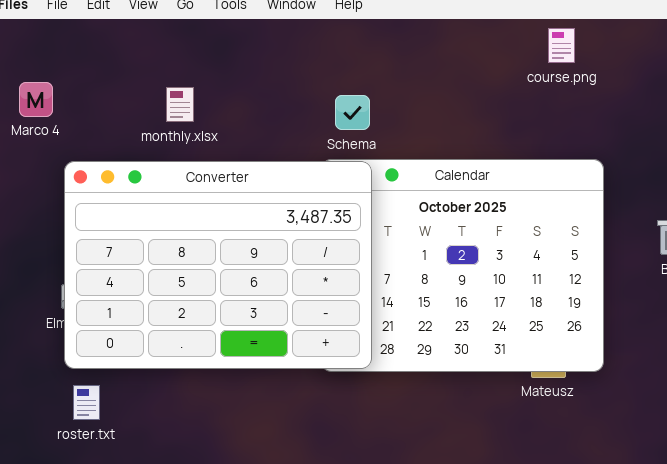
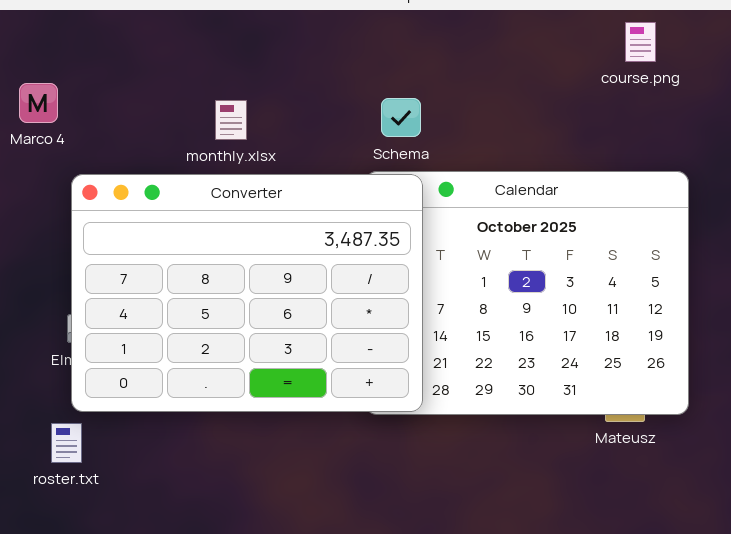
monthly.xlsx: [166,87,194,122] -> [215,100,247,140], moved
roster.txt: [73,385,100,420] -> [51,423,82,463], moved

